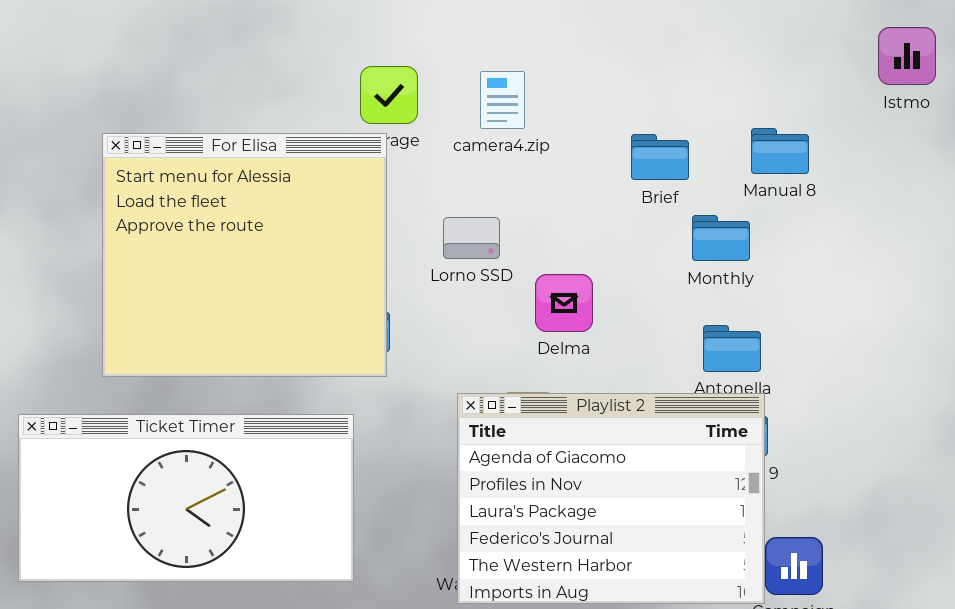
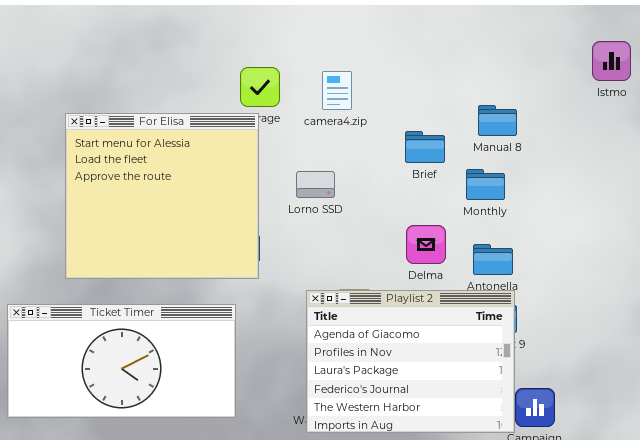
Manual 8: [751,128,809,174] -> [478,105,517,136], moved
Brief: [631,134,689,180] -> [405,131,445,163], moved
Delma: [535,274,593,332] -> [406,225,446,264], moved

